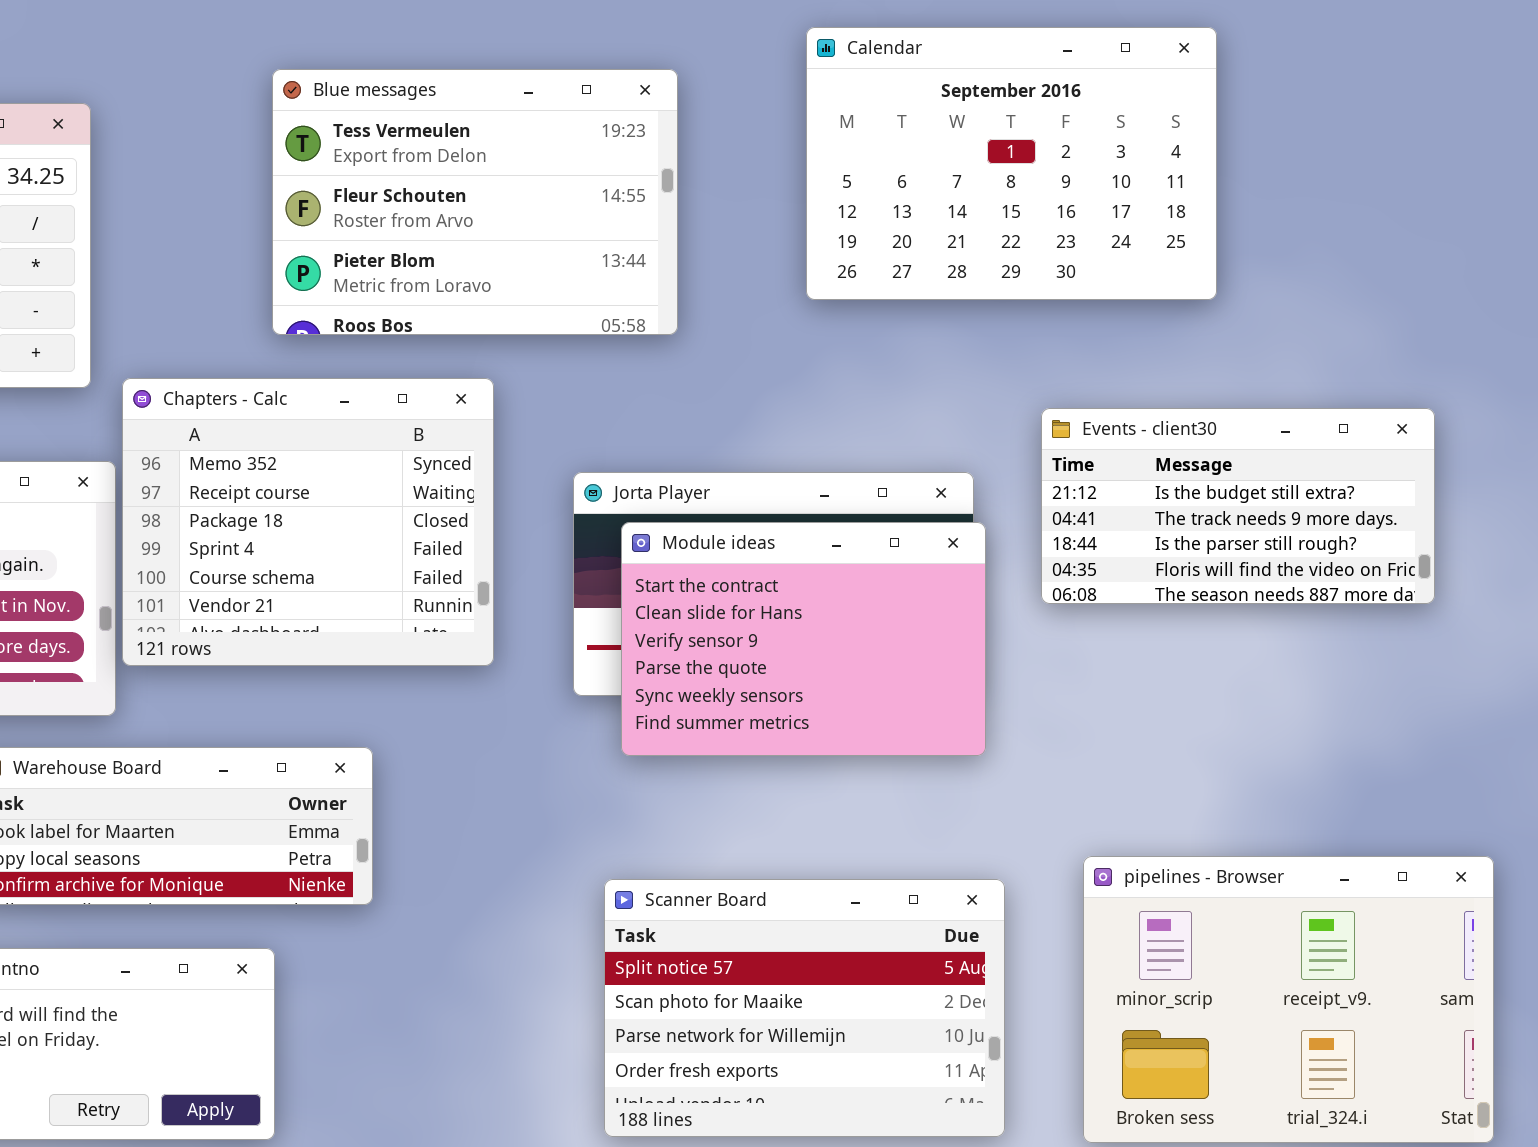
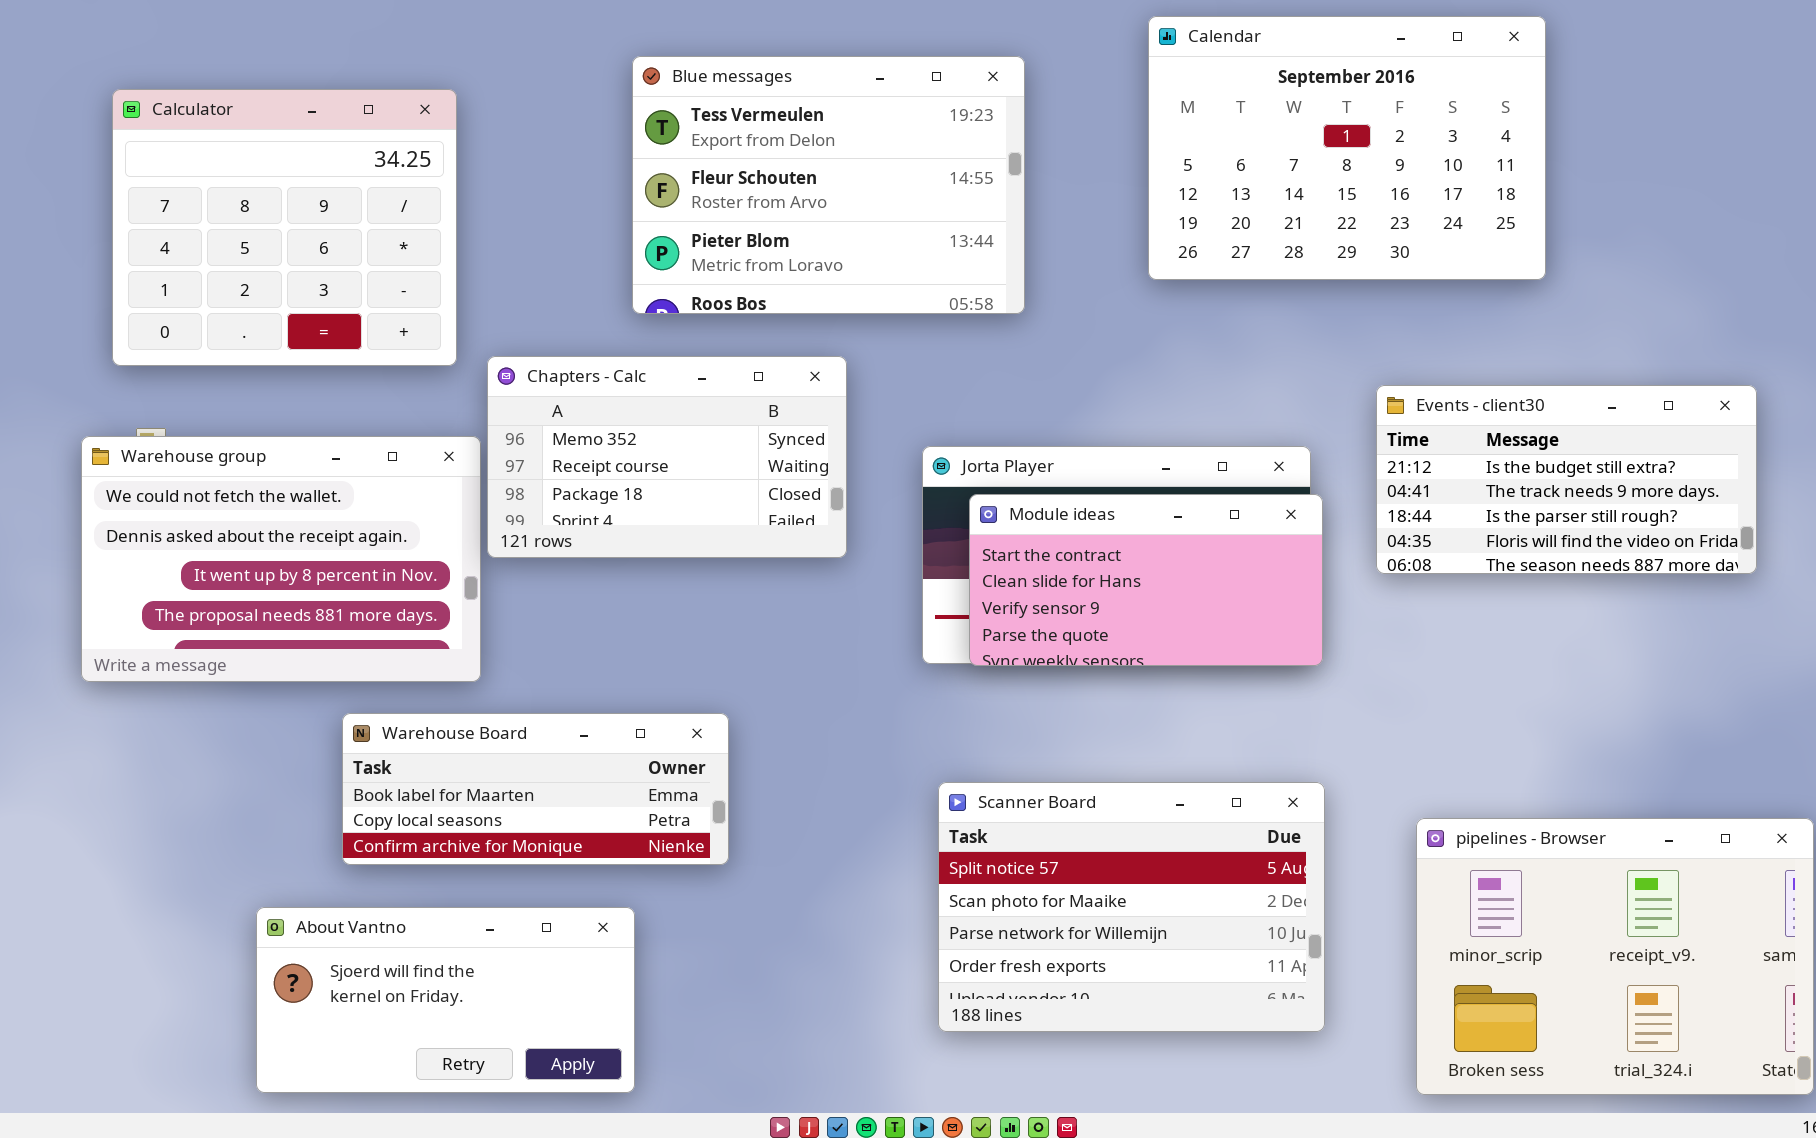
Chapters - Calc: [122,378,494,666] -> [487,356,847,558], resized
Module ideas: [621,522,986,756] -> [969,494,1323,666], resized
Scanner Board: [604,879,1005,1137] -> [938,782,1325,1032], moved

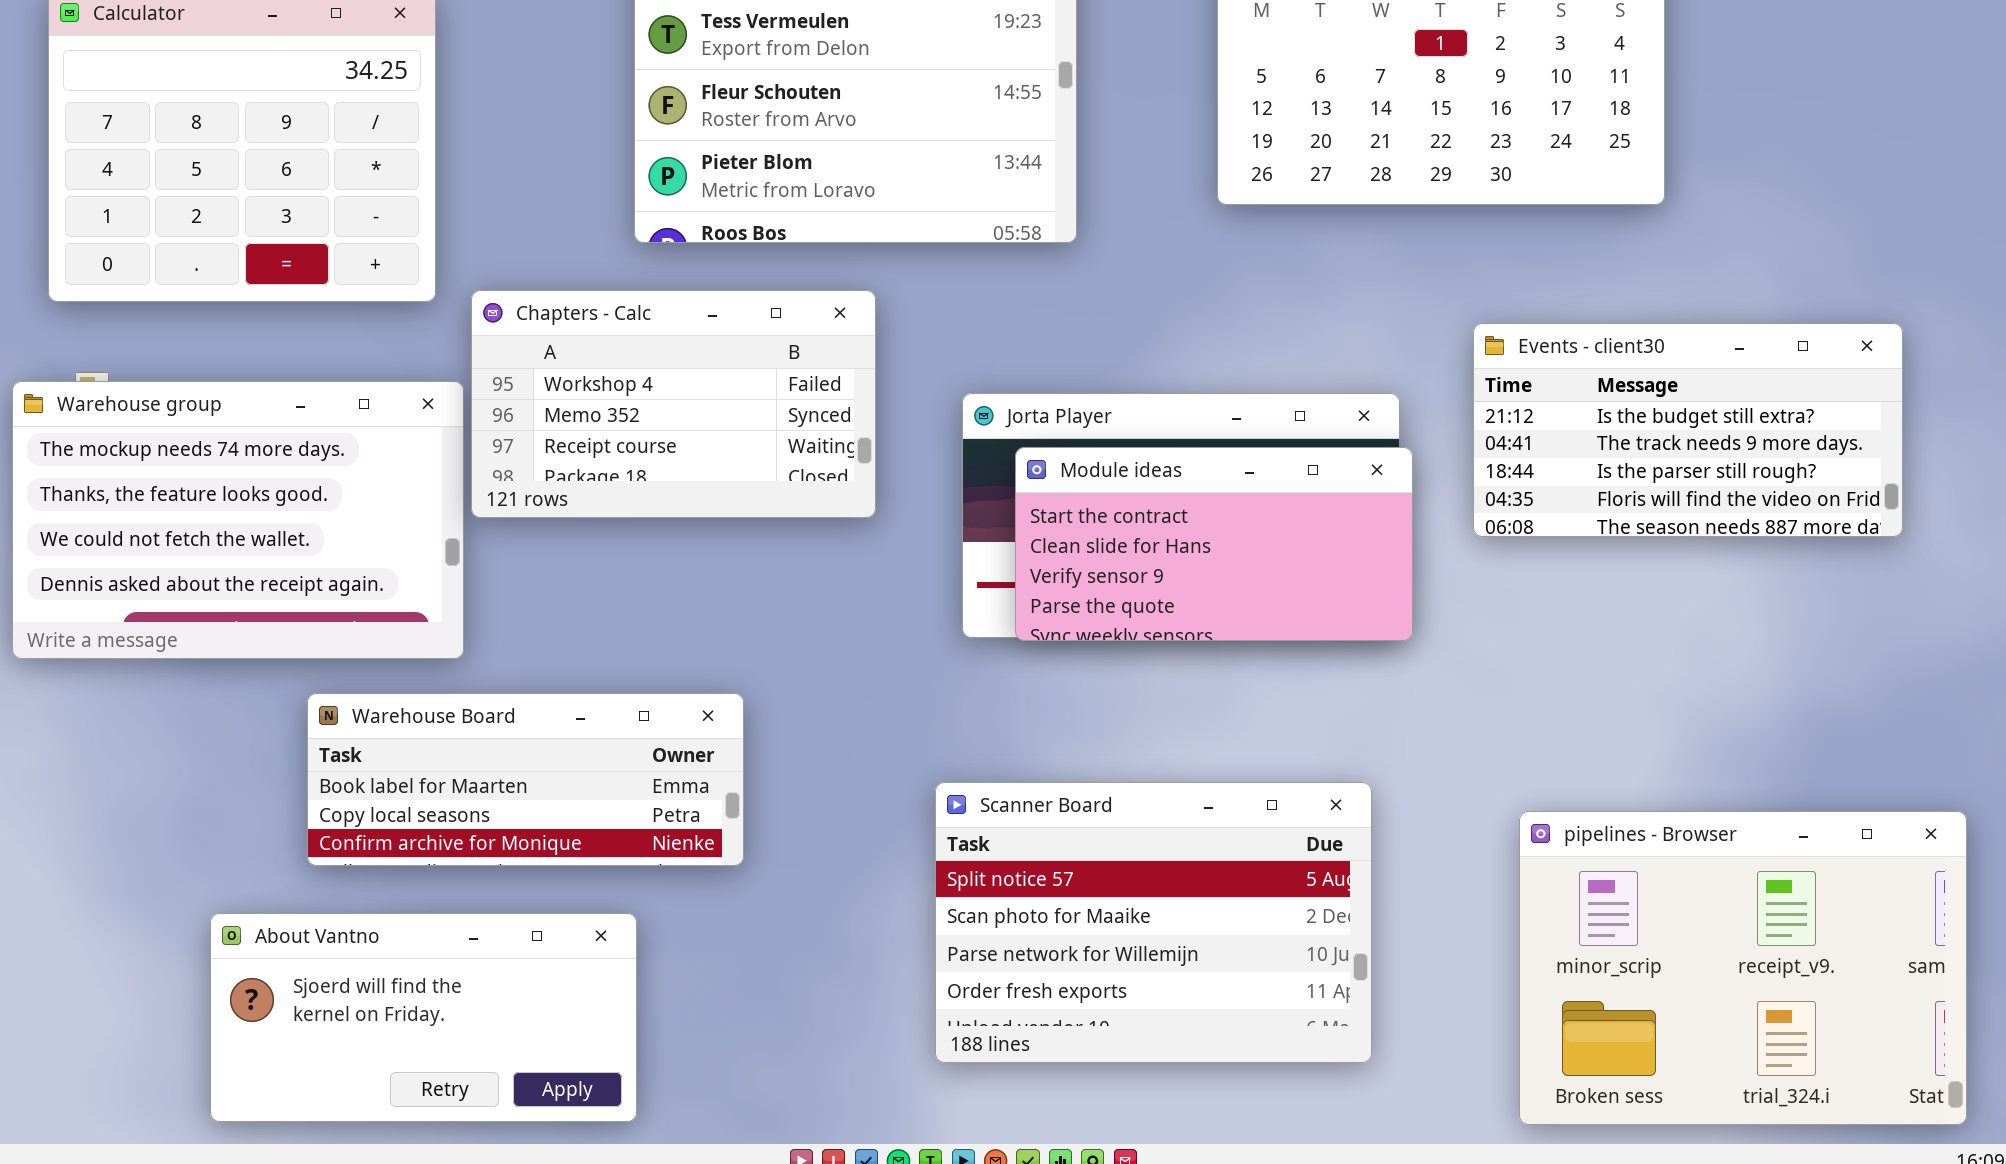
Chapters - Calc: [487,356,847,558] -> [471,290,876,518], scrolled up 1 row
Warehouse group: [81,436,481,682] -> [12,381,464,659], scrolled up 2 rows
Scanner Board: [938,782,1325,1032] -> [935,782,1372,1063], moved

